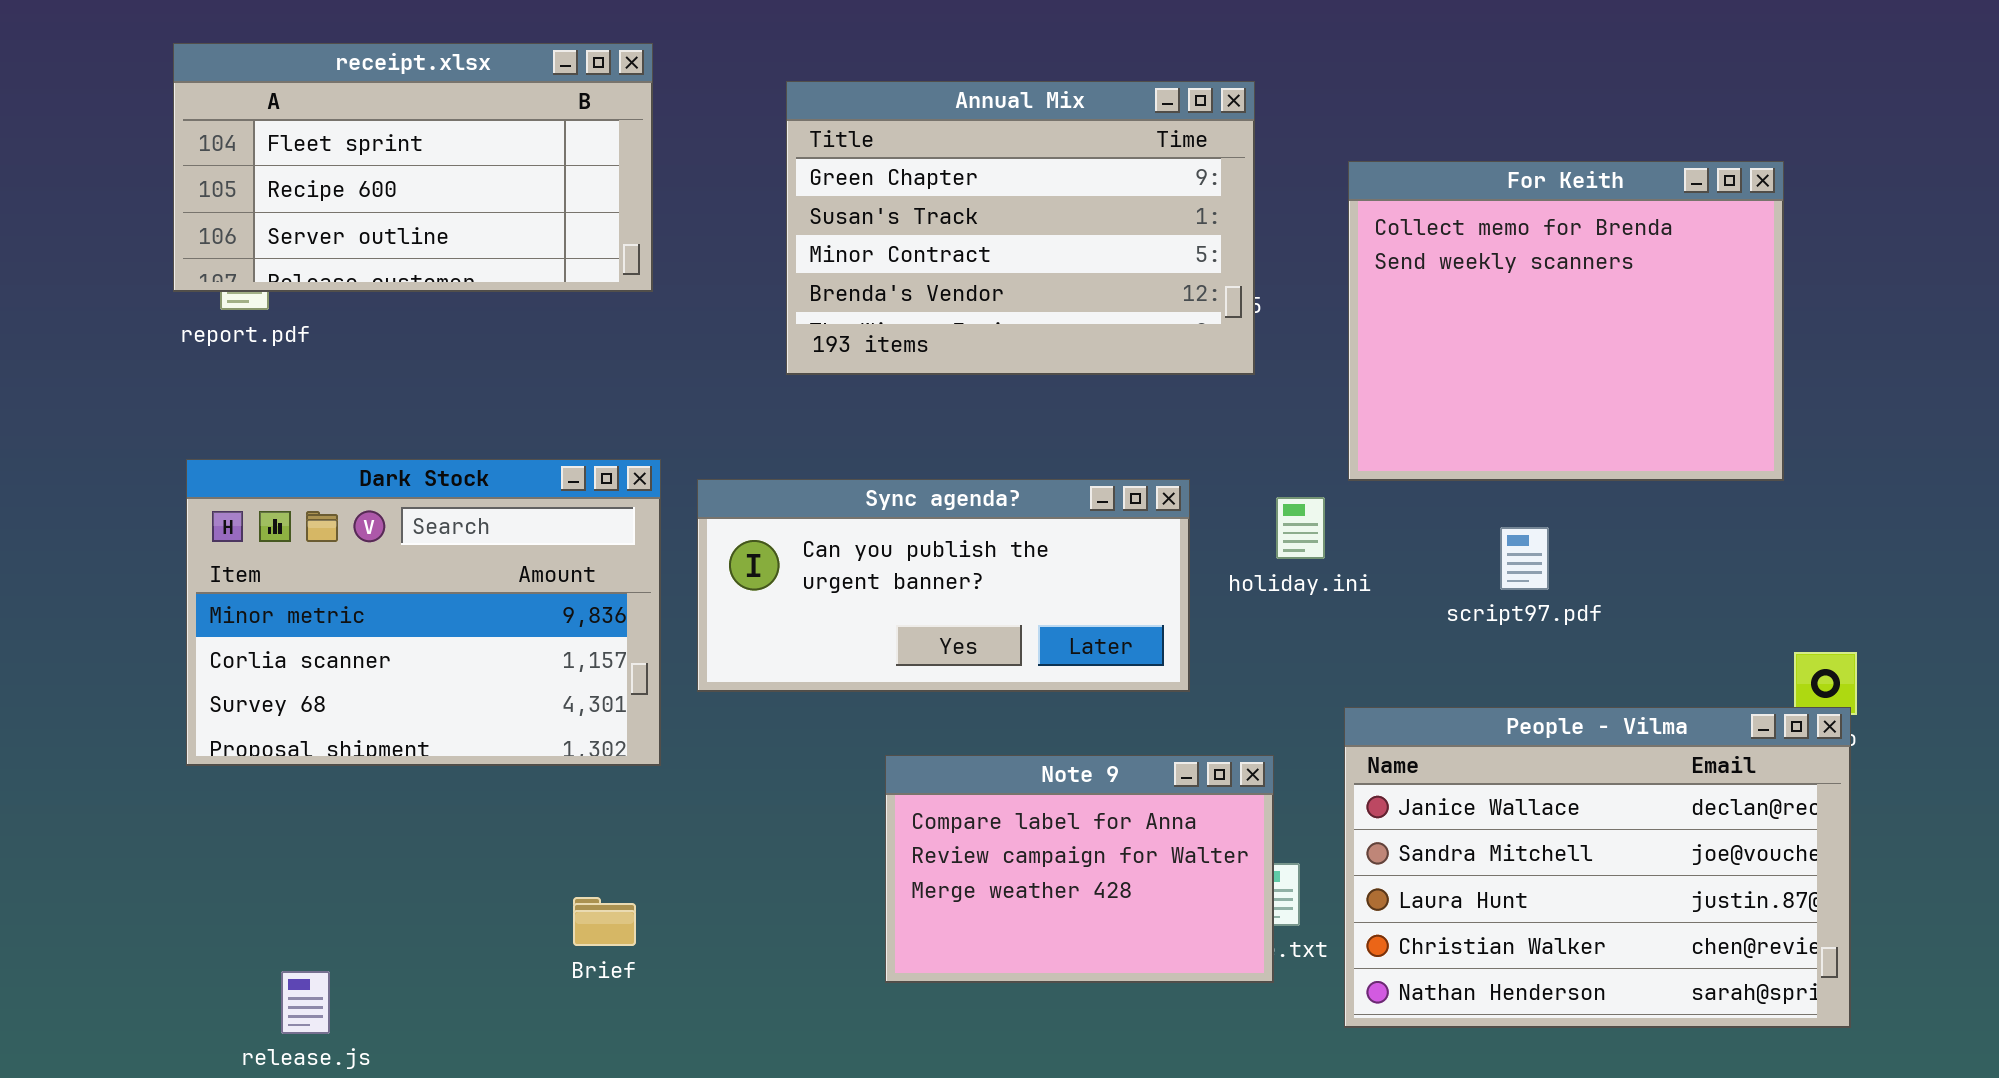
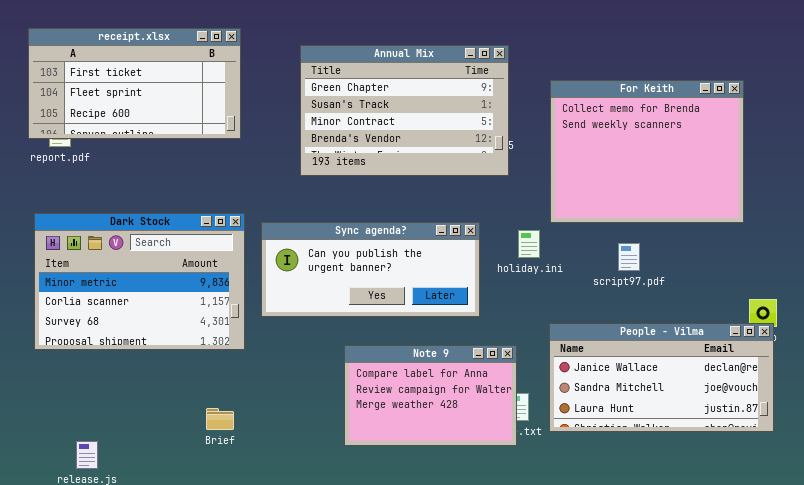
receipt.xlsx: [173,43,653,292] -> [28,28,241,139], scrolled up 1 row
People - Vilma: [1344,707,1851,1028] -> [549,323,774,432], resized

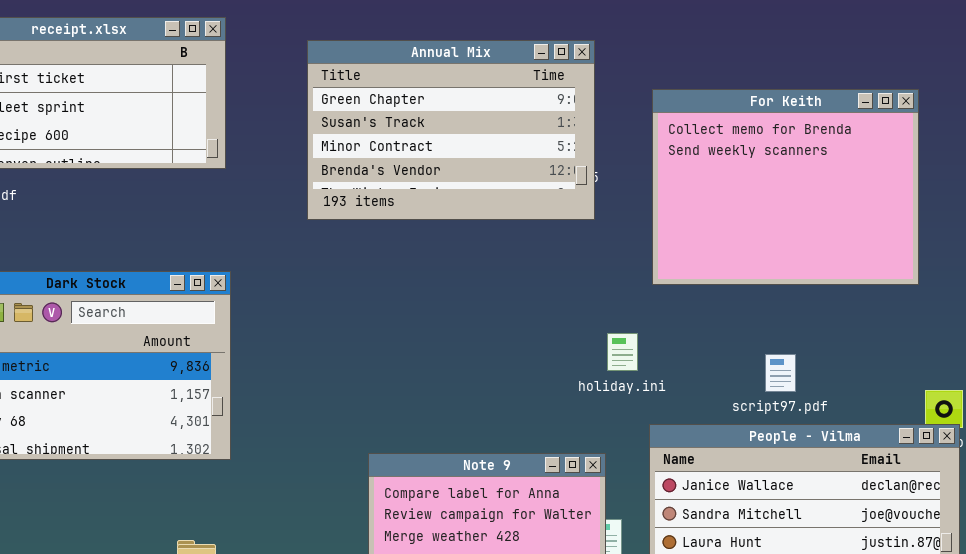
Sync agenda?: [261,222,480,317] -> none, closed
holiday.ini: [518,230,540,258] -> [607,333,638,371], moved
script97.pdf: [618,243,640,271] -> [765,354,796,392], moved

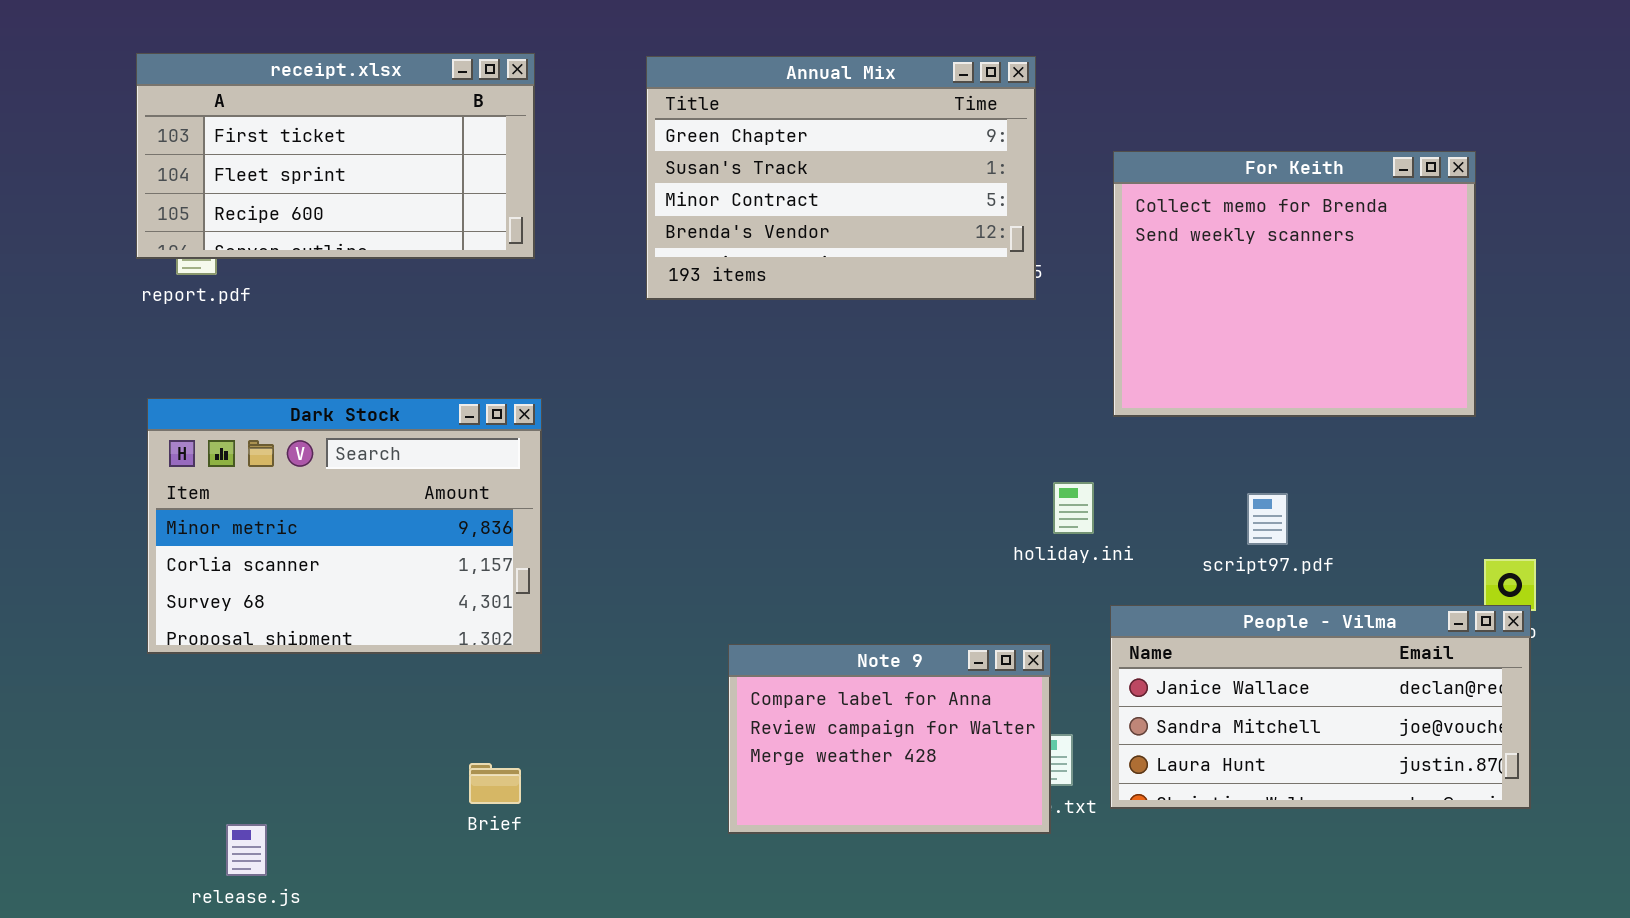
Annual Mix: [307,40,595,220] -> [646,56,1036,300], moved
script97.pdf: [765,354,796,392] -> [1247,493,1288,545], moved

